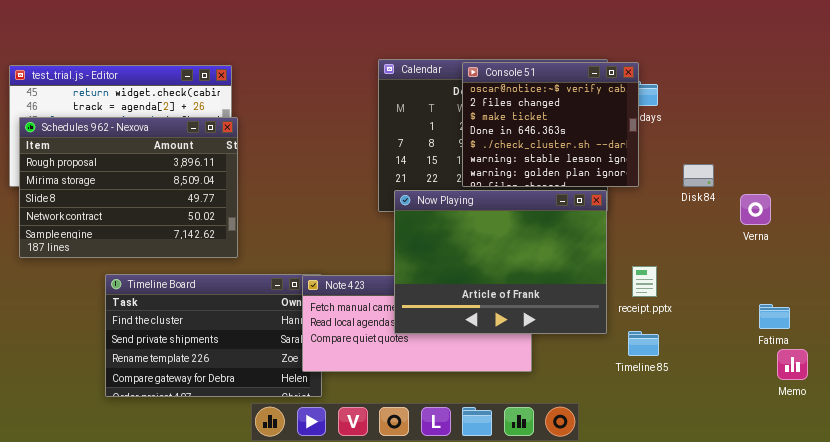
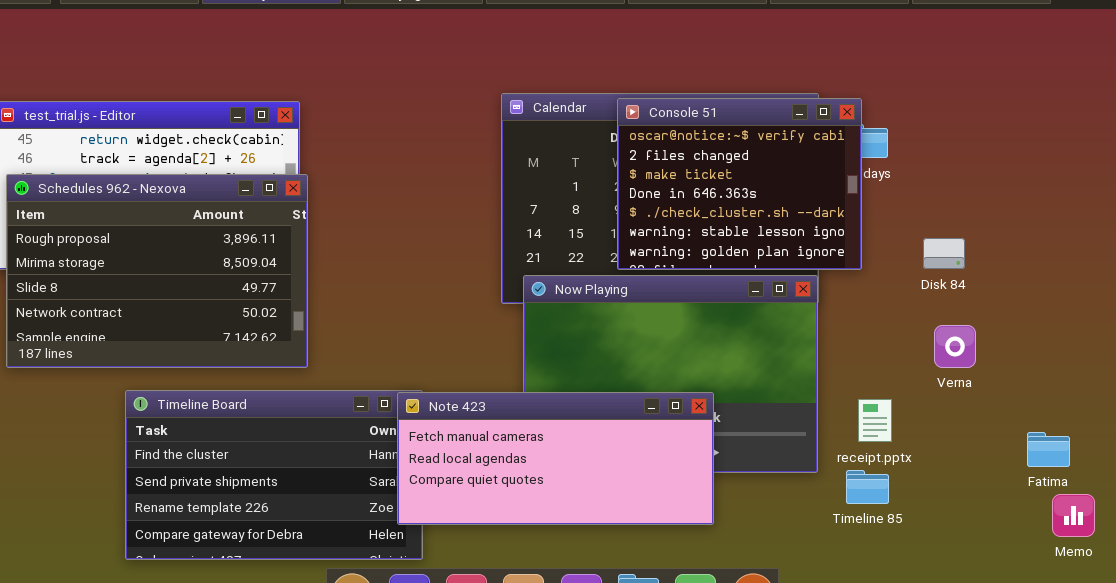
Verna: [740,194,771,225] -> [934,325,976,368], moved
receipt.pptx: [632,266,657,297] -> [858,399,892,442], moved
Note 423: [302,275,532,372] -> [397,392,714,525], raised

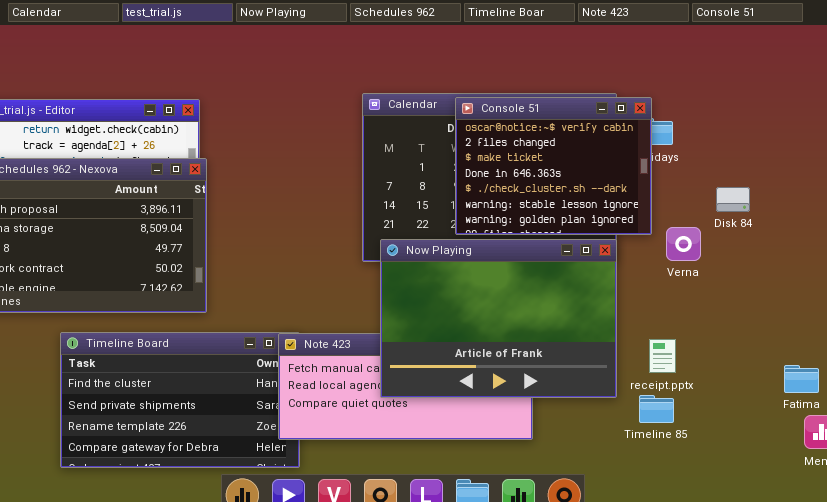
Disk 84: [923,238,965,269] -> [716,187,750,212], moved
Now Playing: [523,275,818,473] -> [380,239,617,398], raised
Verna: [934,325,976,368] -> [666,227,701,261], moved

